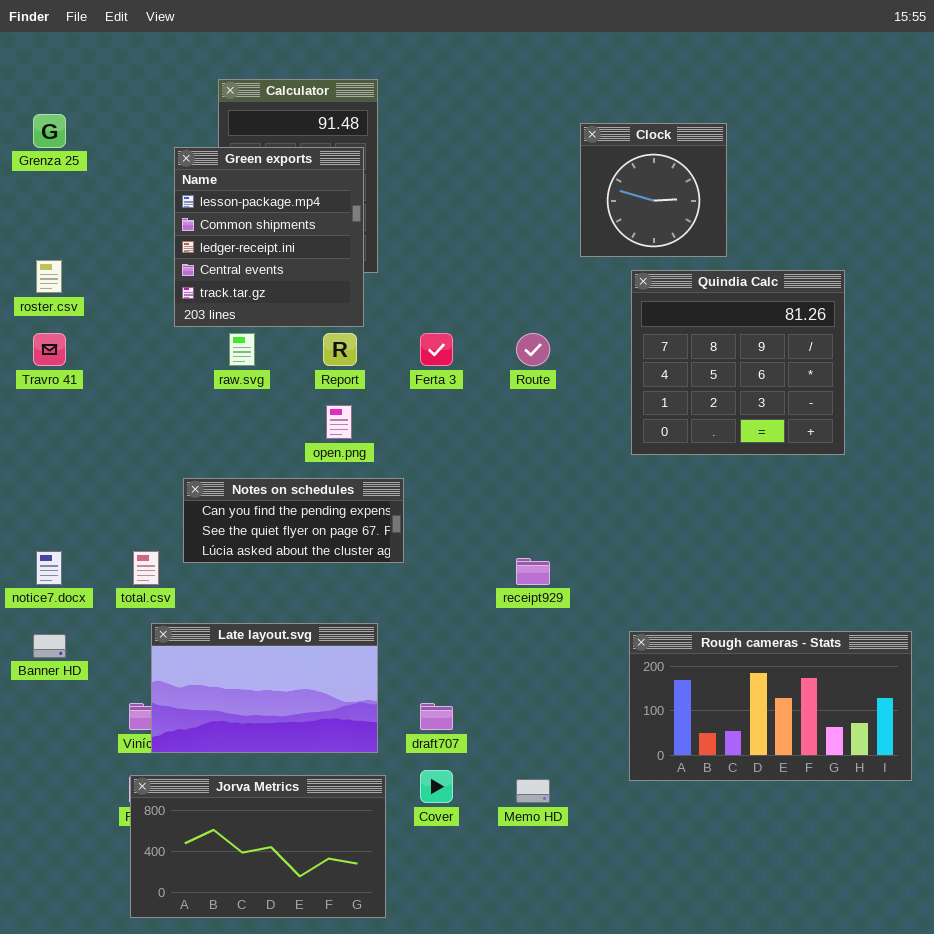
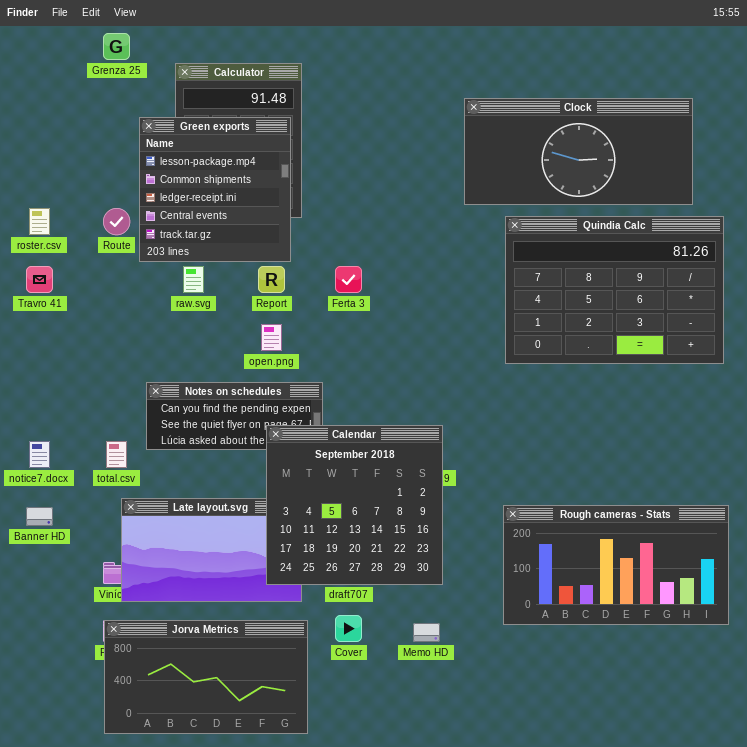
Grenza 25: [33,114,66,148] -> [103,33,130,60], moved
Clock: [580,123,727,257] -> [464,98,693,205], resized
Quindia Calc: [631,270,845,455] -> [505,216,724,364], resized
Route: [516,333,550,366] -> [103,208,130,235], moved
Calendar: none -> [266,425,443,585], opened

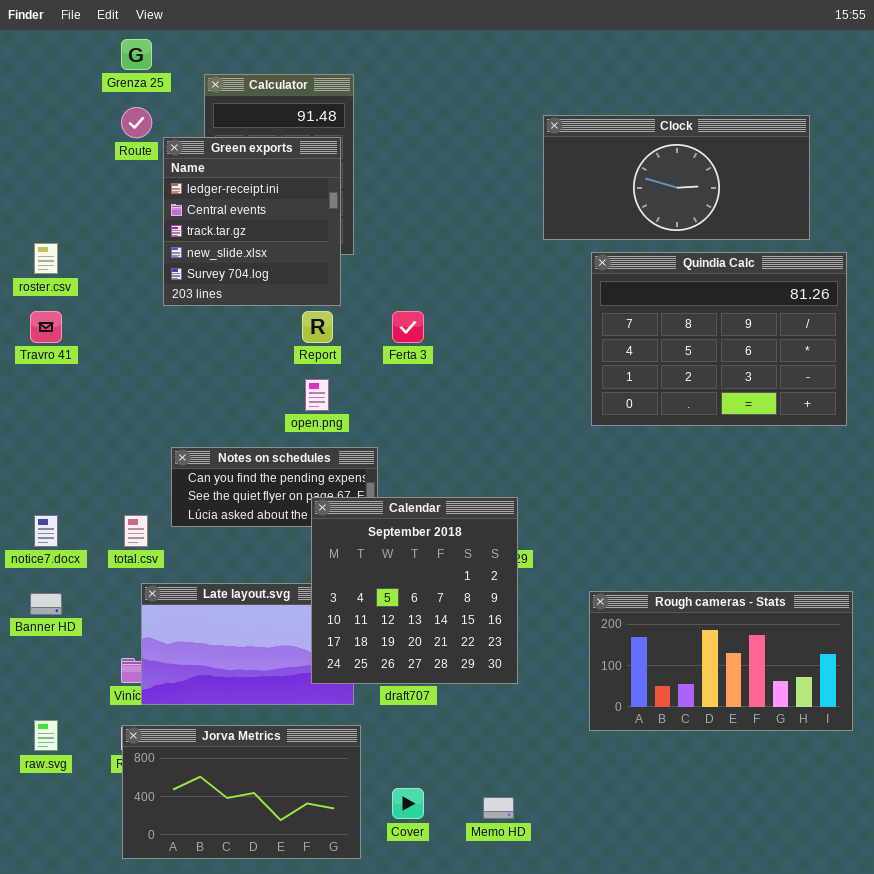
Green exports: [139,117,291,262] -> [163,137,341,306], scrolled down 2 rows
Route: [103,208,130,235] -> [121,107,152,138], moved
raw.svg: [183,266,204,293] -> [34,720,58,751], moved
Cover: [335,615,362,642] -> [392,788,424,819], moved
Memo HD: [413,623,440,642] -> [483,797,514,819], moved

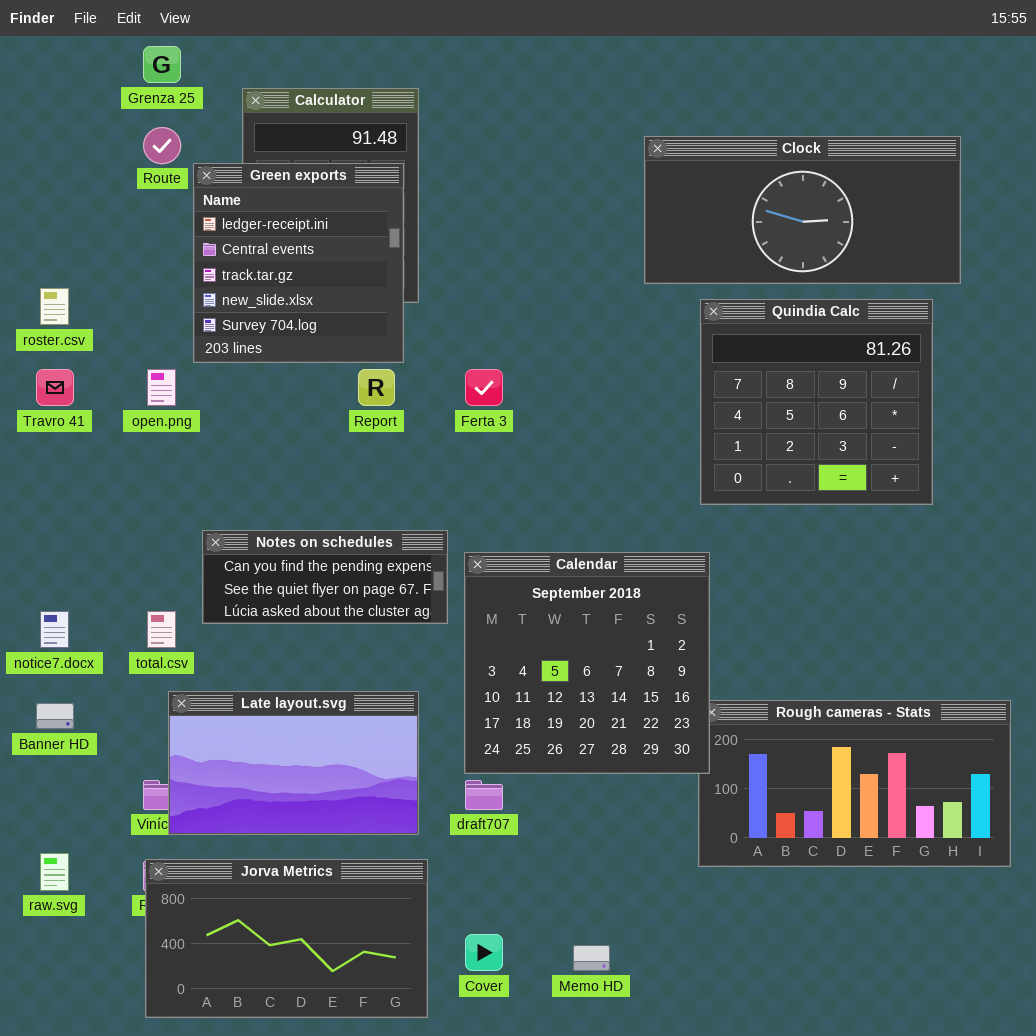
Quindia Calc: [591,252,847,426] -> [700,299,933,505], resized
open.png: [305,379,329,411] -> [147,369,176,406], moved
Calendar: [311,497,518,684] -> [464,552,710,774], moved

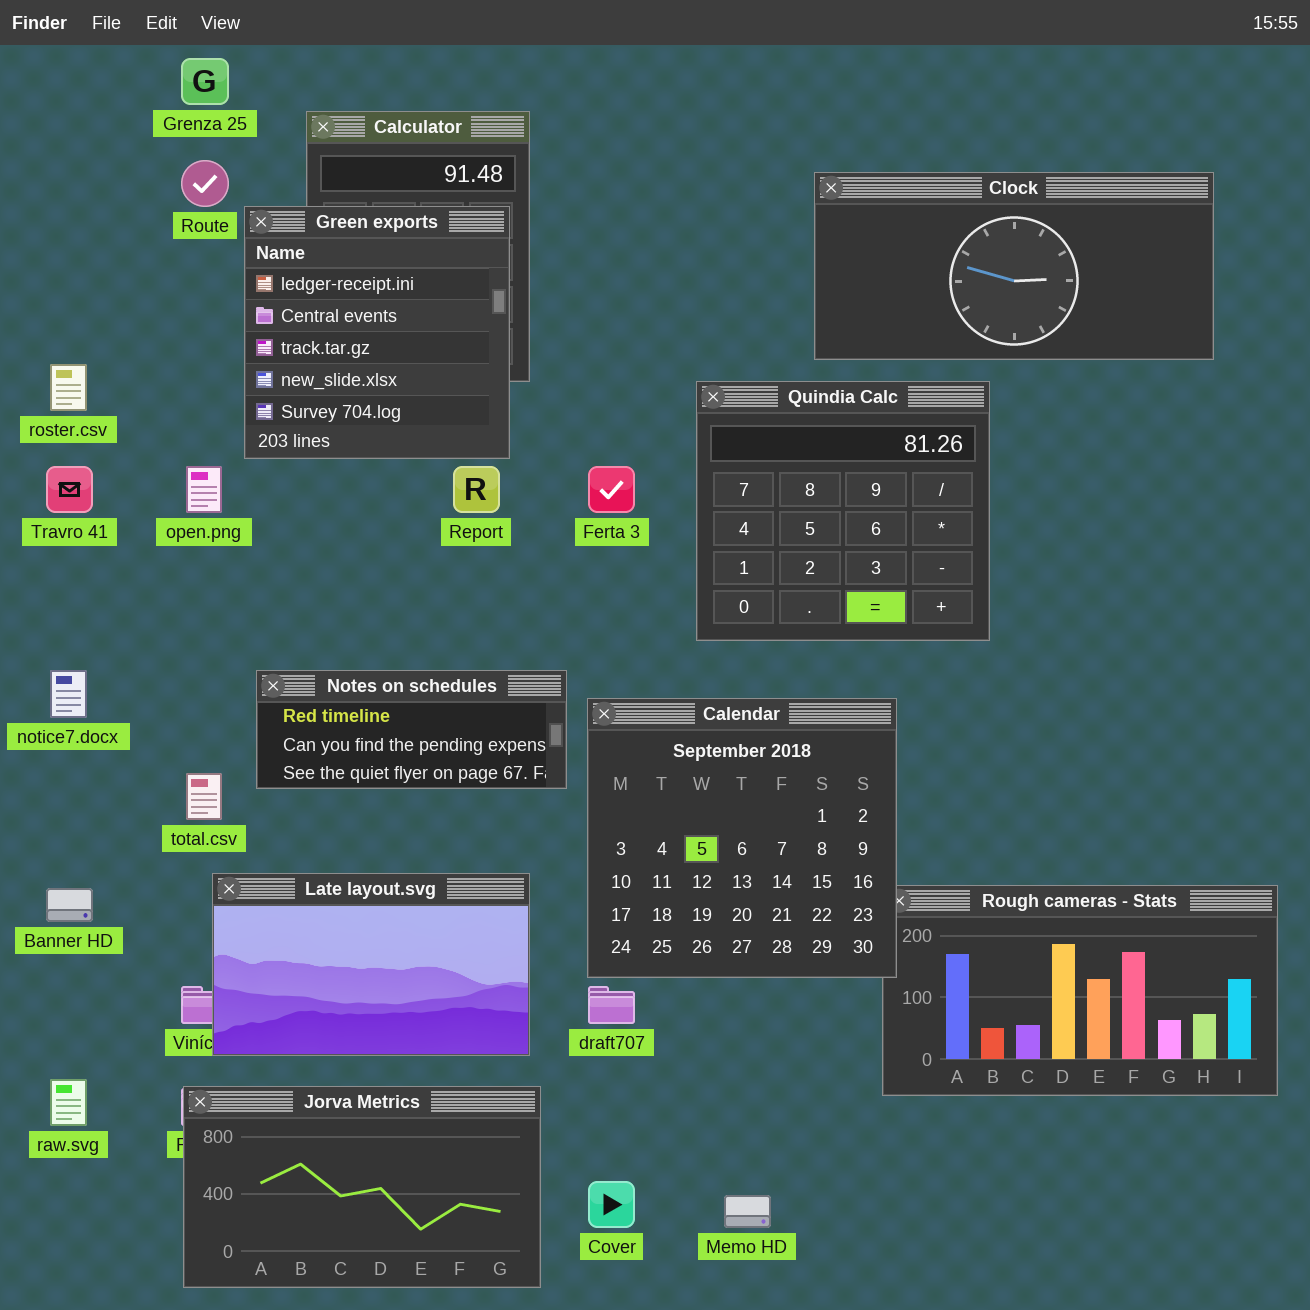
Quindia Calc: [700,299,933,505] -> [696,381,990,641], moved
Notes on schedules: [202,530,448,624] -> [256,670,567,789], scrolled up 1 row
notice7.docx: [40,611,69,648] -> [50,670,87,718], moved

